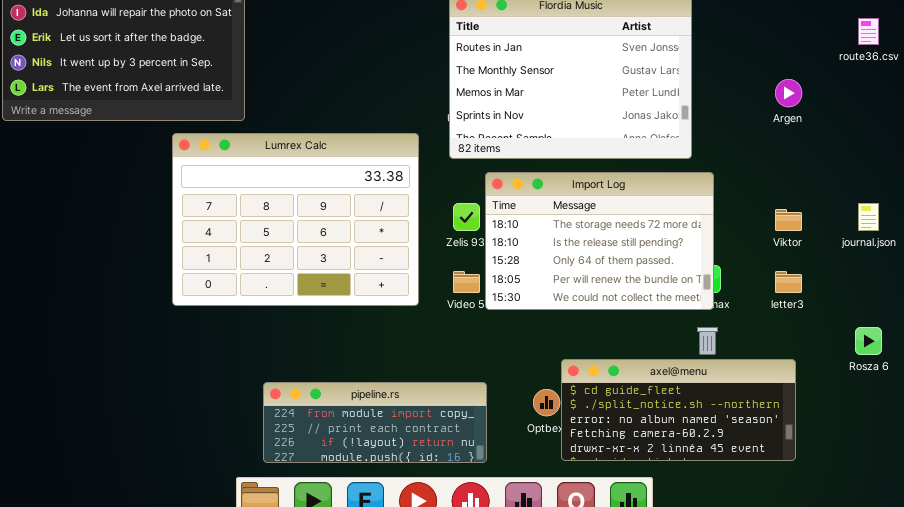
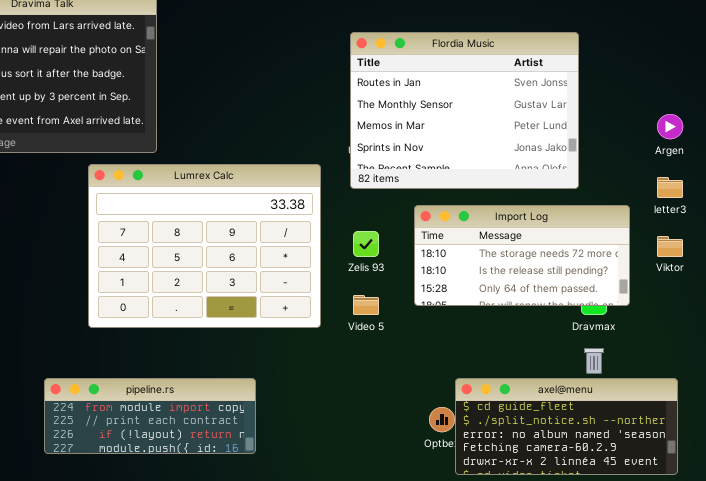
Import Log: [485,172,714,310] -> [414,205,630,306], moved, resized
letter3: [775,271,802,293] -> [657,177,683,198], moved
pipeline.rs: [263,382,487,463] -> [44,378,256,454], moved

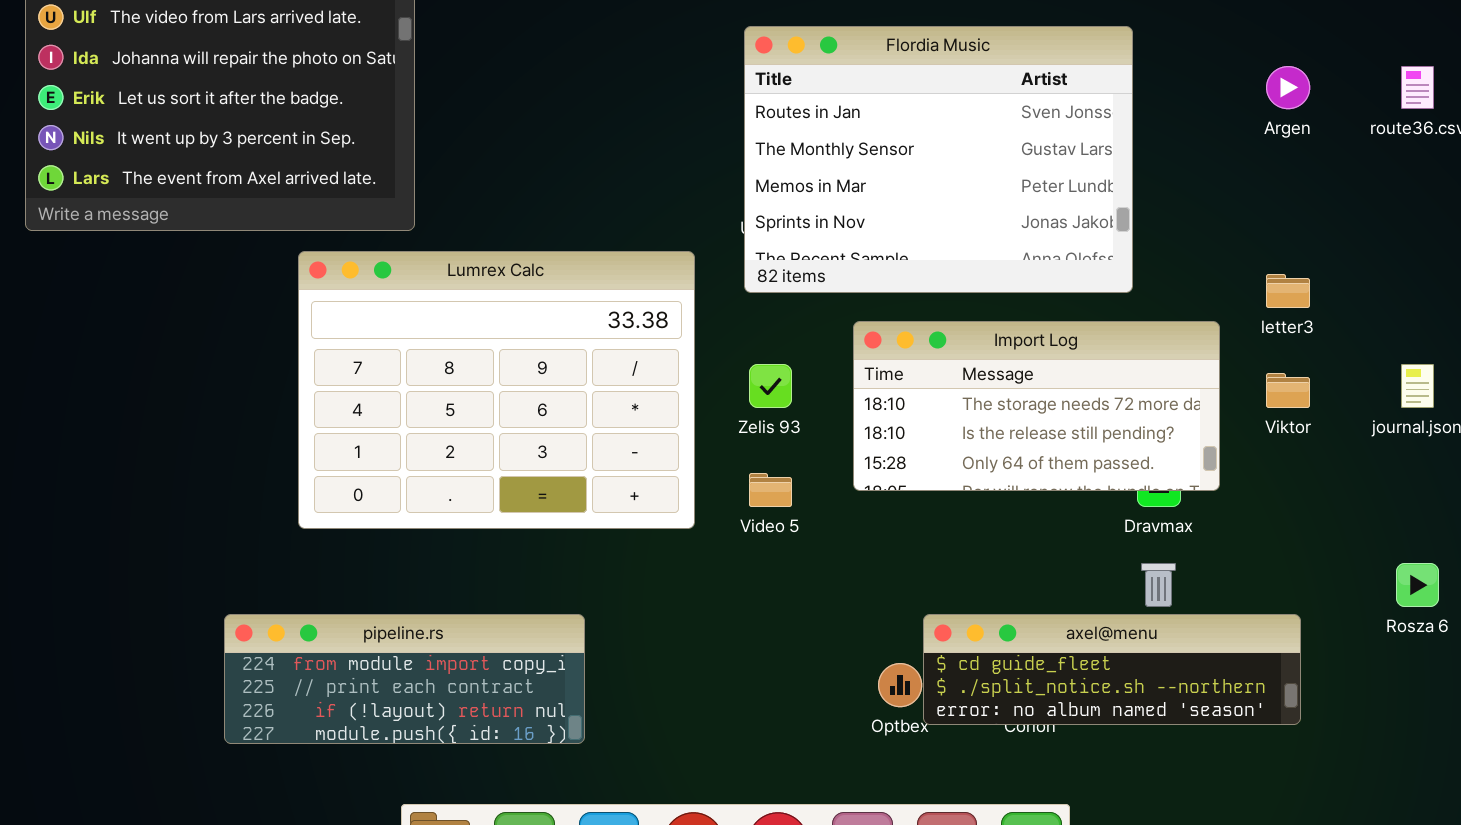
Argen: [657,114,683,139] -> [1266,66,1310,109], moved
axel@menu: [455,378,678,475] -> [923,614,1301,725], resized

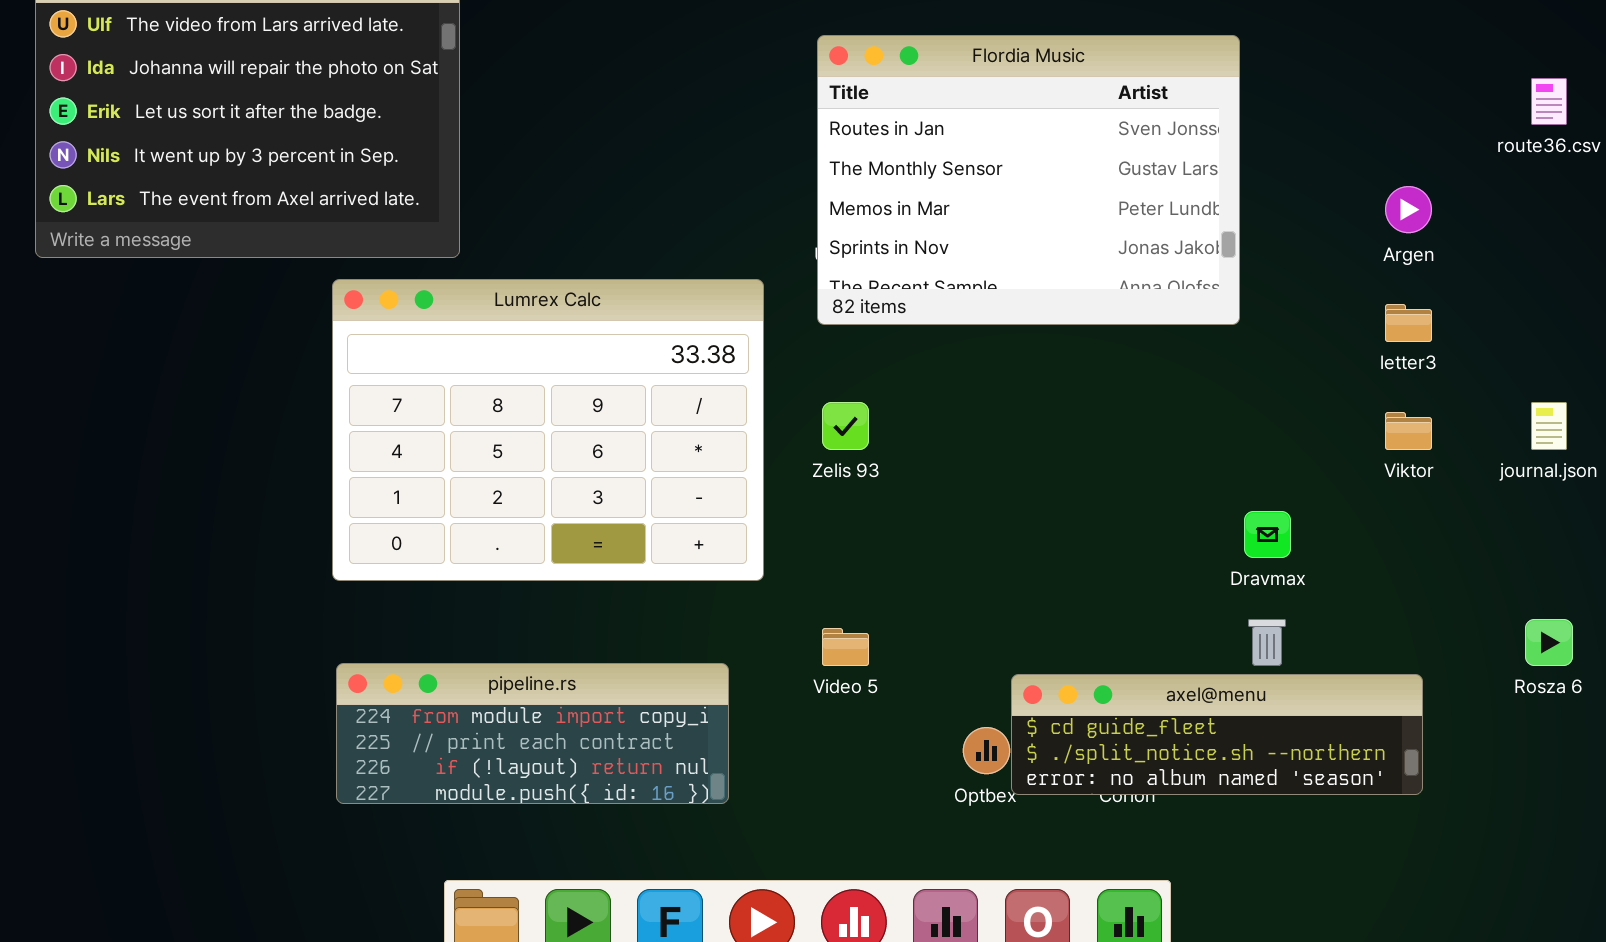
Argen: [1266,66,1310,109] -> [1385,186,1432,233], moved
Import Log: [853,321,1220,491] -> none, closed
Video 5: [749,473,792,507] -> [822,628,869,666], moved
pipeline.rs: [224,614,585,744] -> [336,663,729,804], moved

